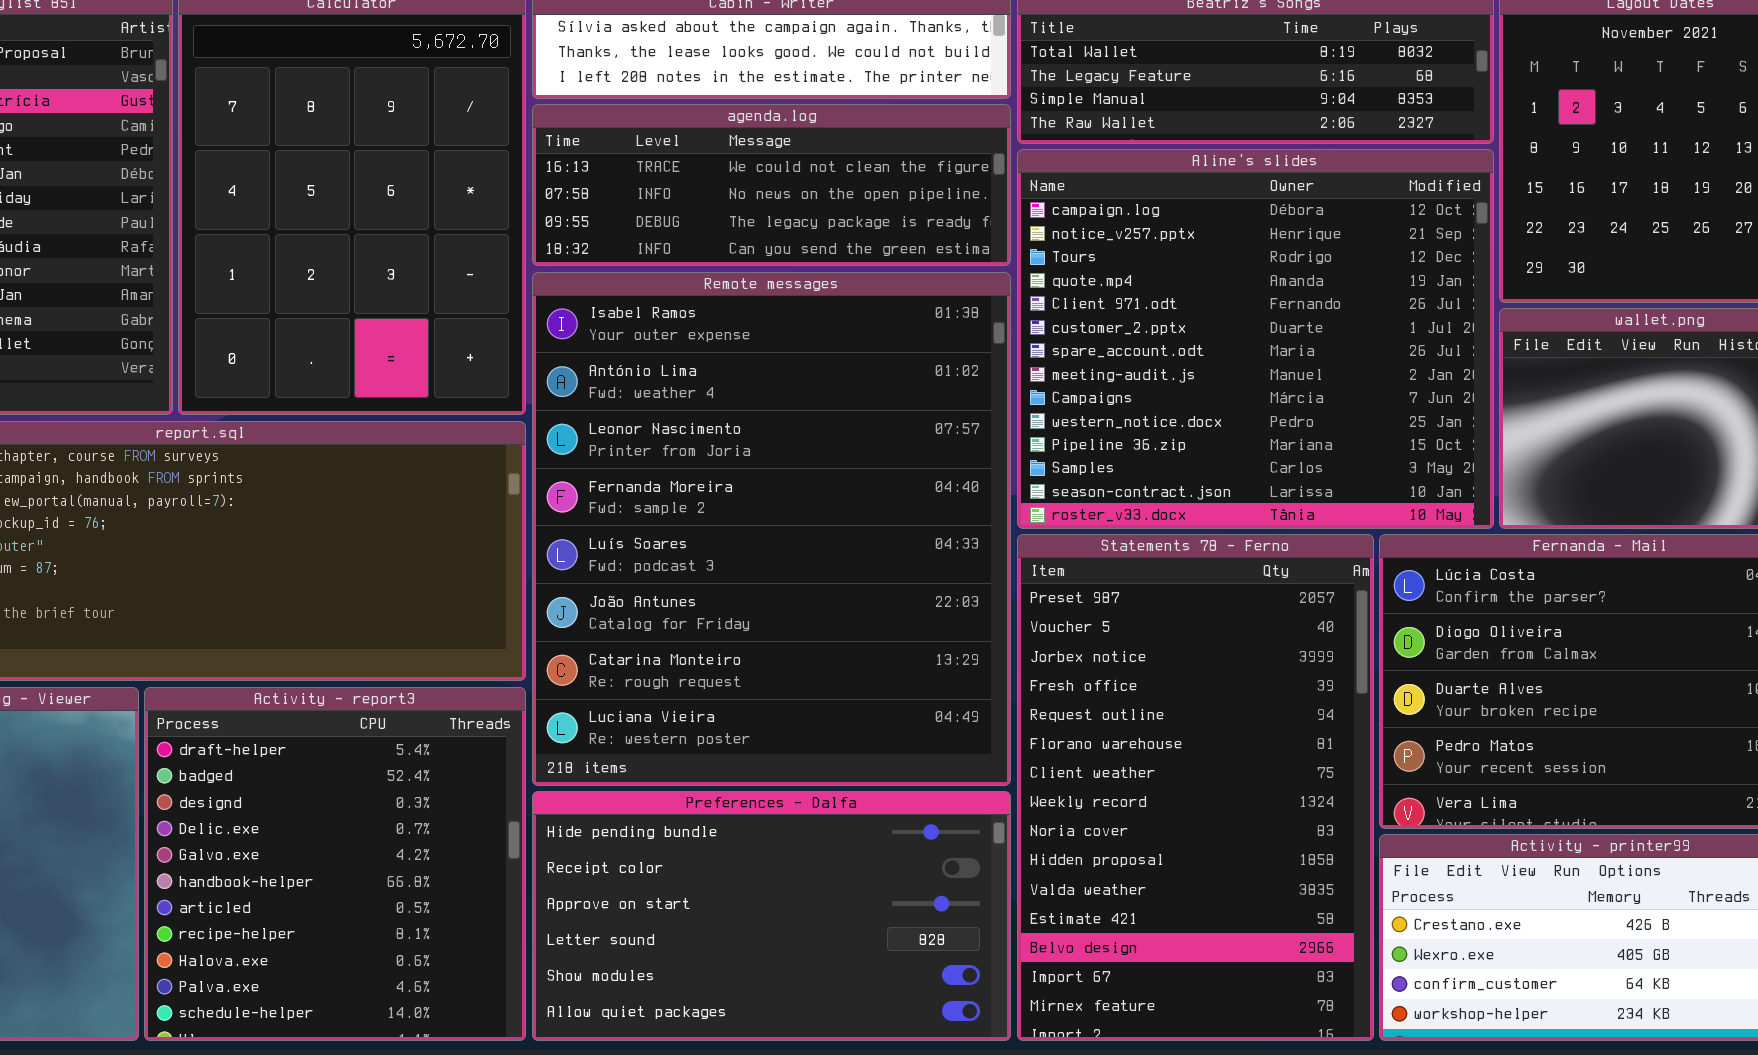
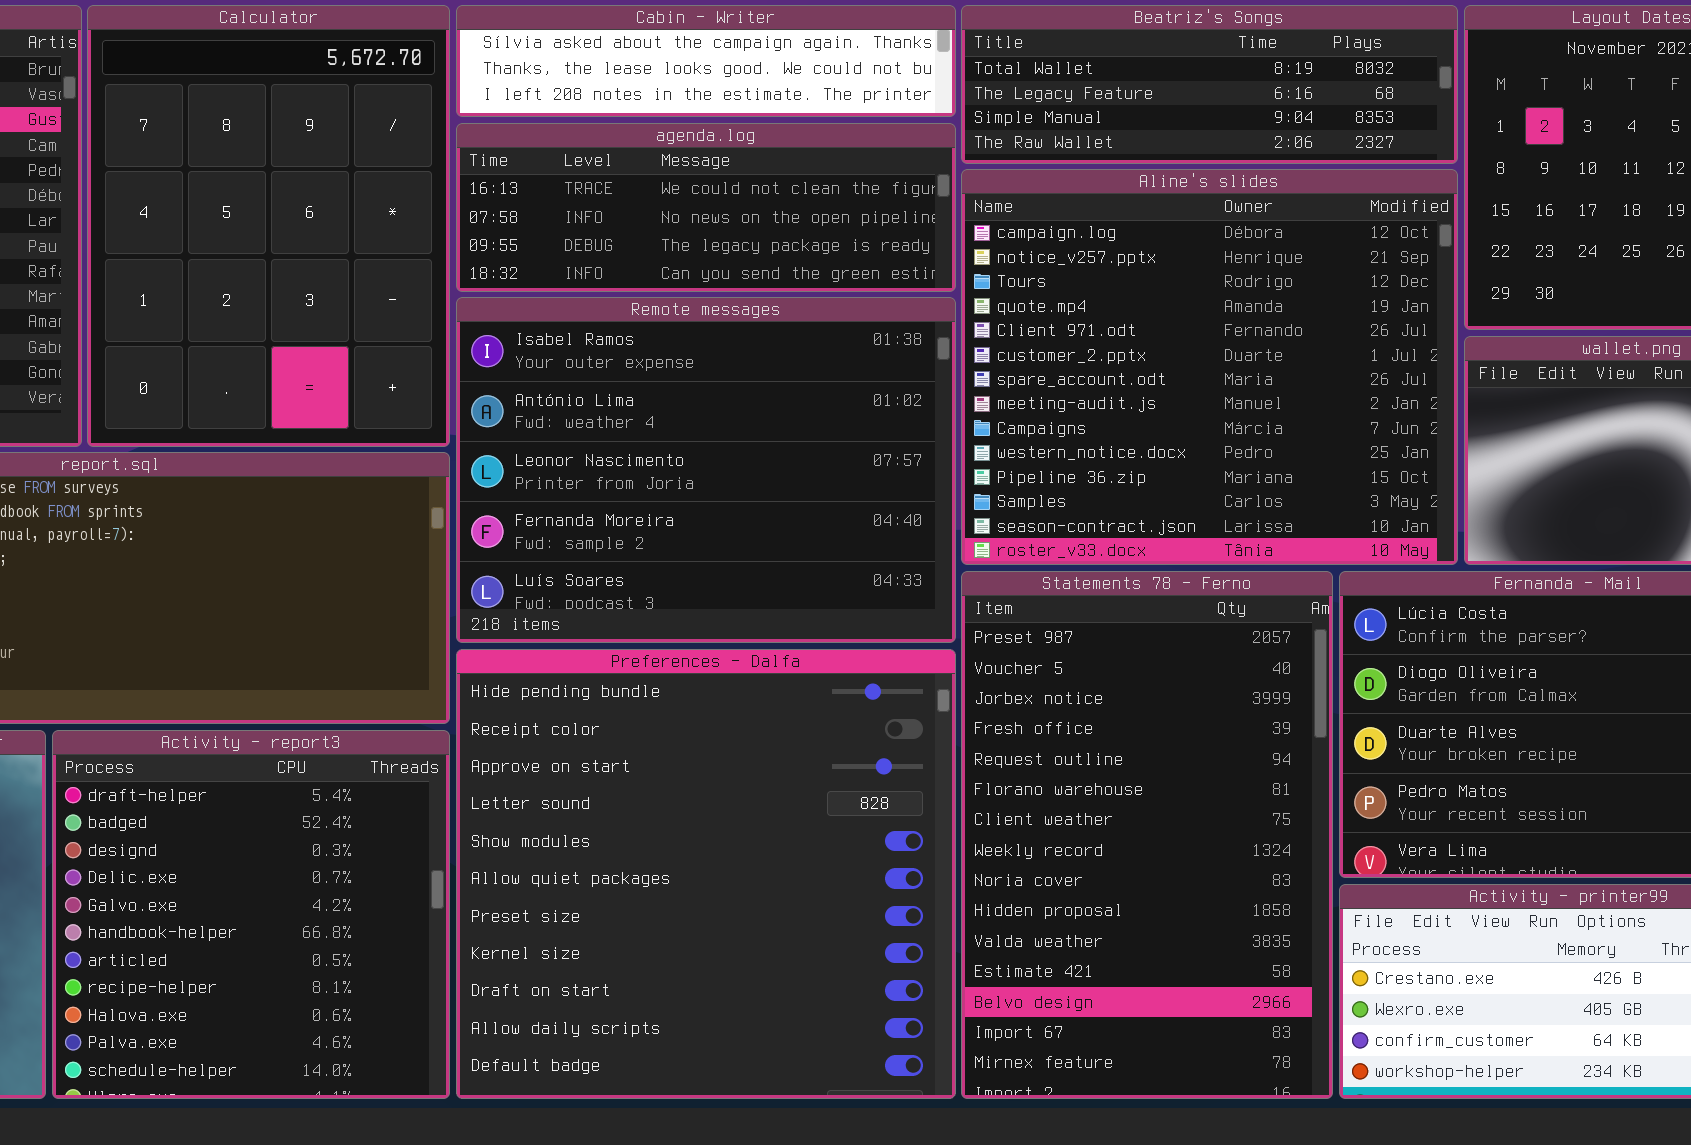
Remote messages: [532,272,1011,786] -> [456,297,956,643], resized
Preferences - Dalfa: [532,791,1011,1041] -> [456,649,956,1099], resized

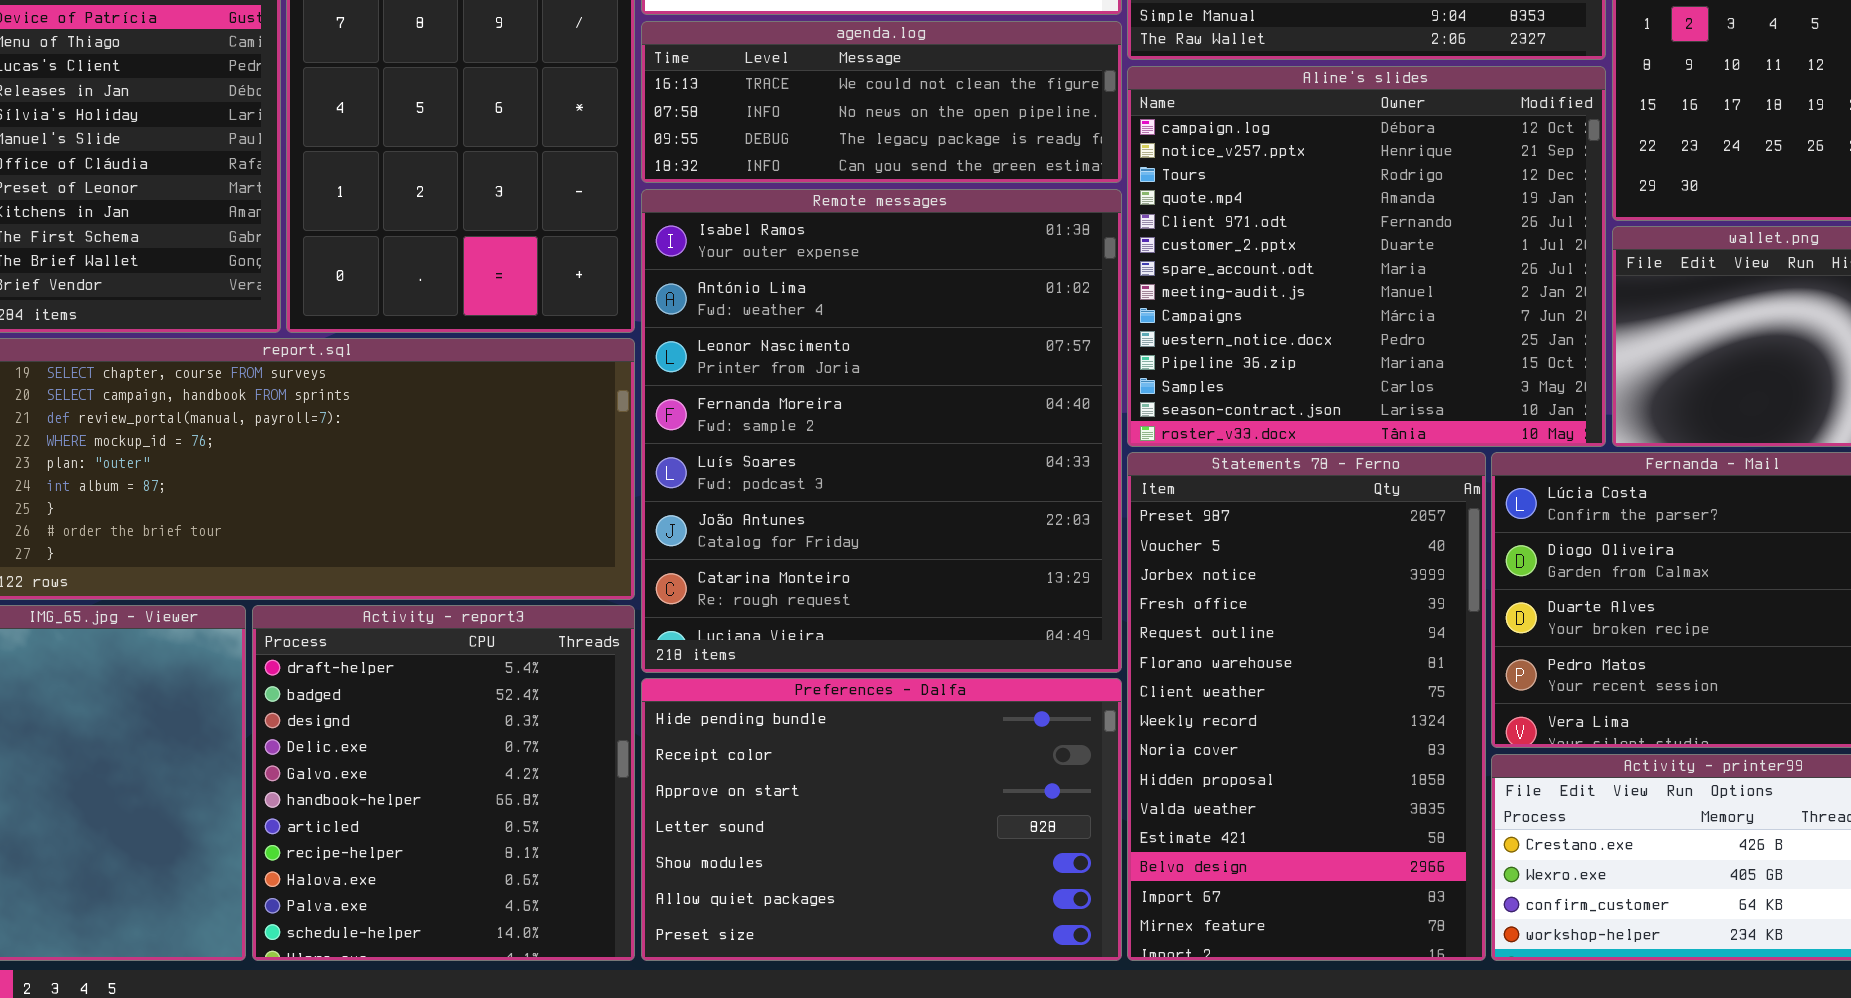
Remote messages: [456,297,956,643] -> [641,189,1122,673], resized
Preferences - Dalfa: [456,649,956,1099] -> [641,678,1122,961], resized

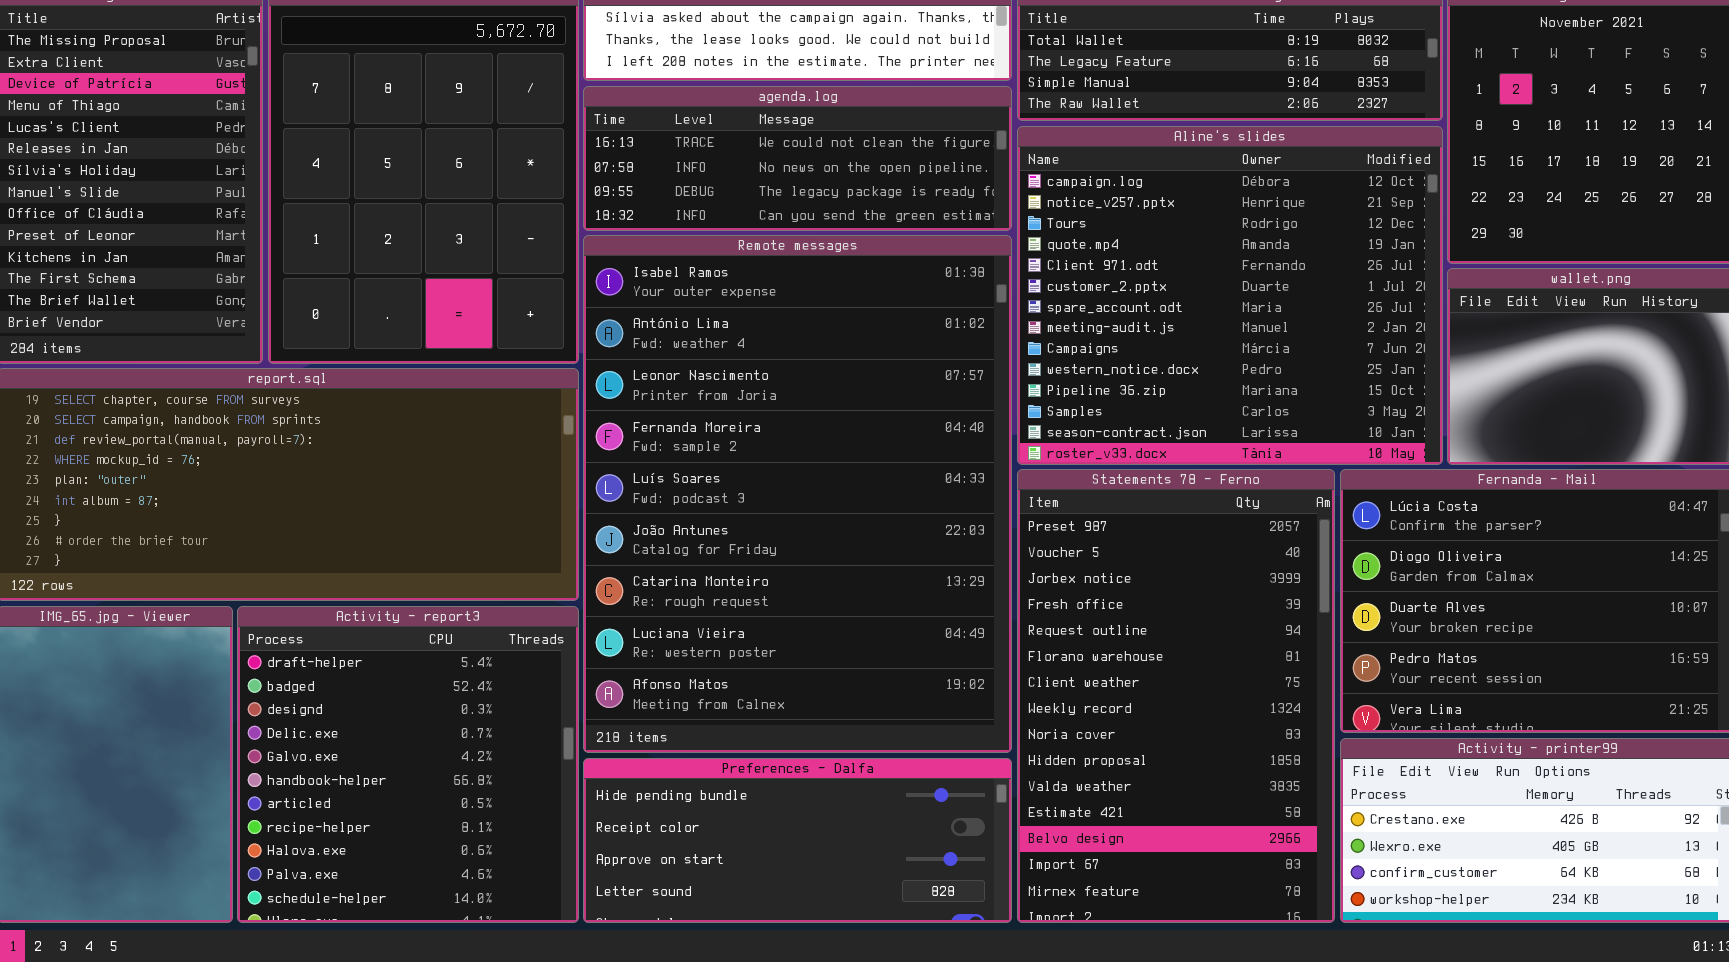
Remote messages: [641,189,1122,673] -> [583,235,1012,753], resized
Preferences - Dalfa: [641,678,1122,961] -> [583,758,1012,923], resized

